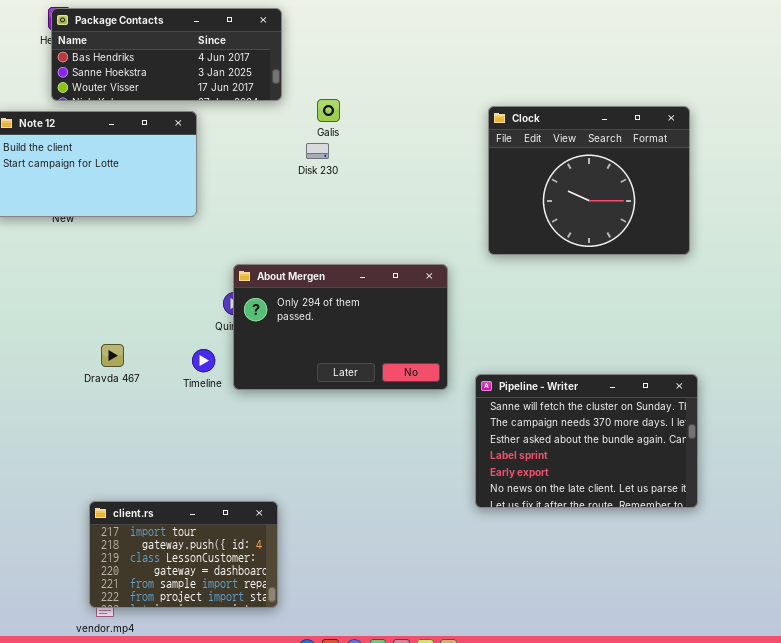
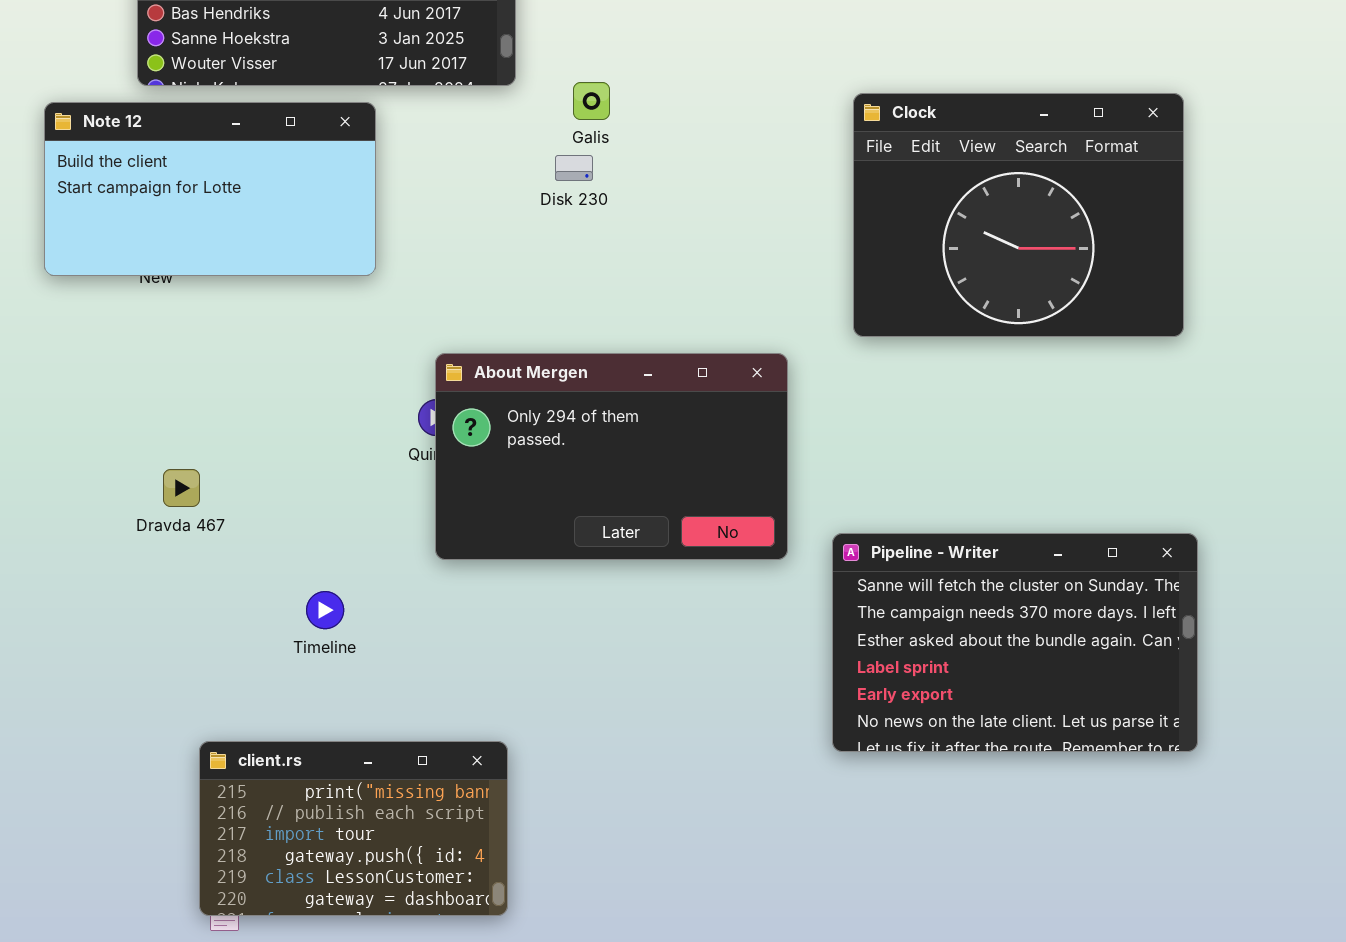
Dravda 467: [101,344,124,367] -> [163,469,200,507], moved
Timeline: [192,349,215,372] -> [306,591,344,629], moved
client.rs: [89,501,278,608] -> [199,741,508,916], scrolled up 2 rows

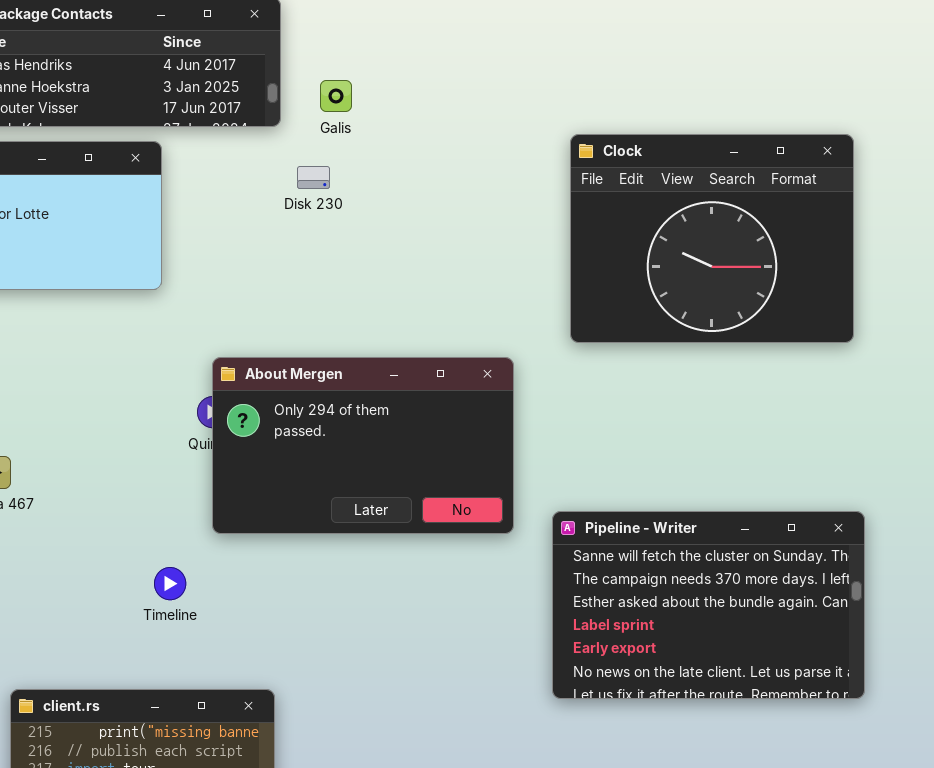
Galis: [573,82,610,120] -> [320,80,352,112], moved
Disk 230: [555,155,593,181] -> [297,166,330,189], moved
Timeline: [306,591,344,629] -> [154,567,186,600], moved

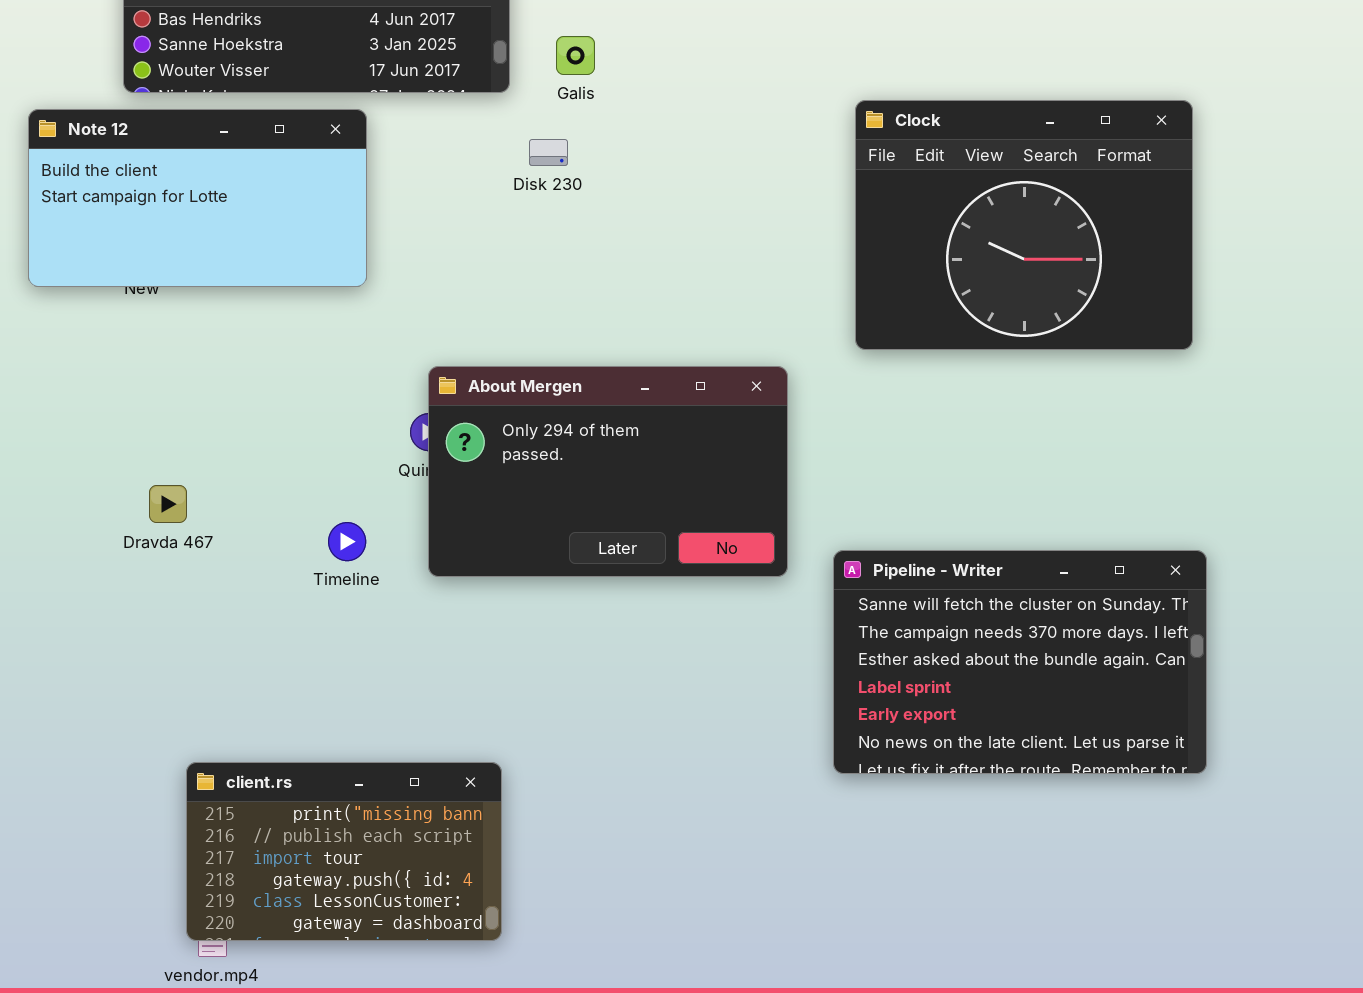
Timeline: [154,567,186,600] -> [328,522,366,561], moved

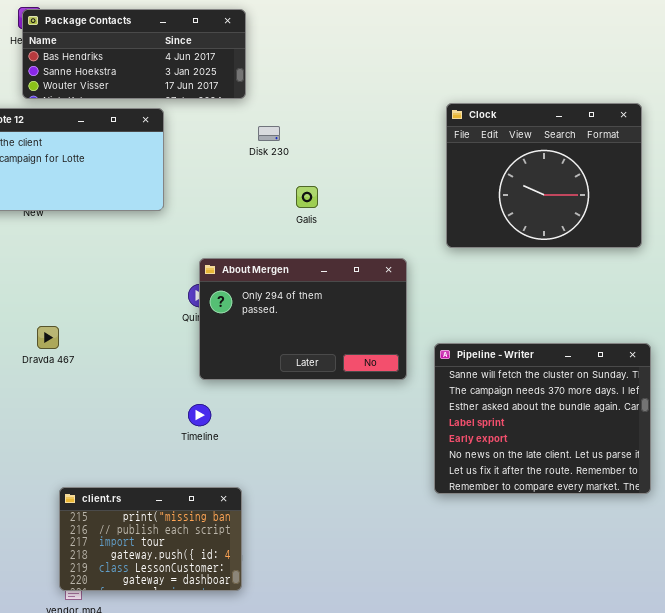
Galis: [556,36,595,75] -> [296,186,318,208], moved
Timeline: [328,522,366,561] -> [188,404,211,426], moved
Pipeline - Writer: [833,550,1207,774] -> [434,343,651,494], resized

